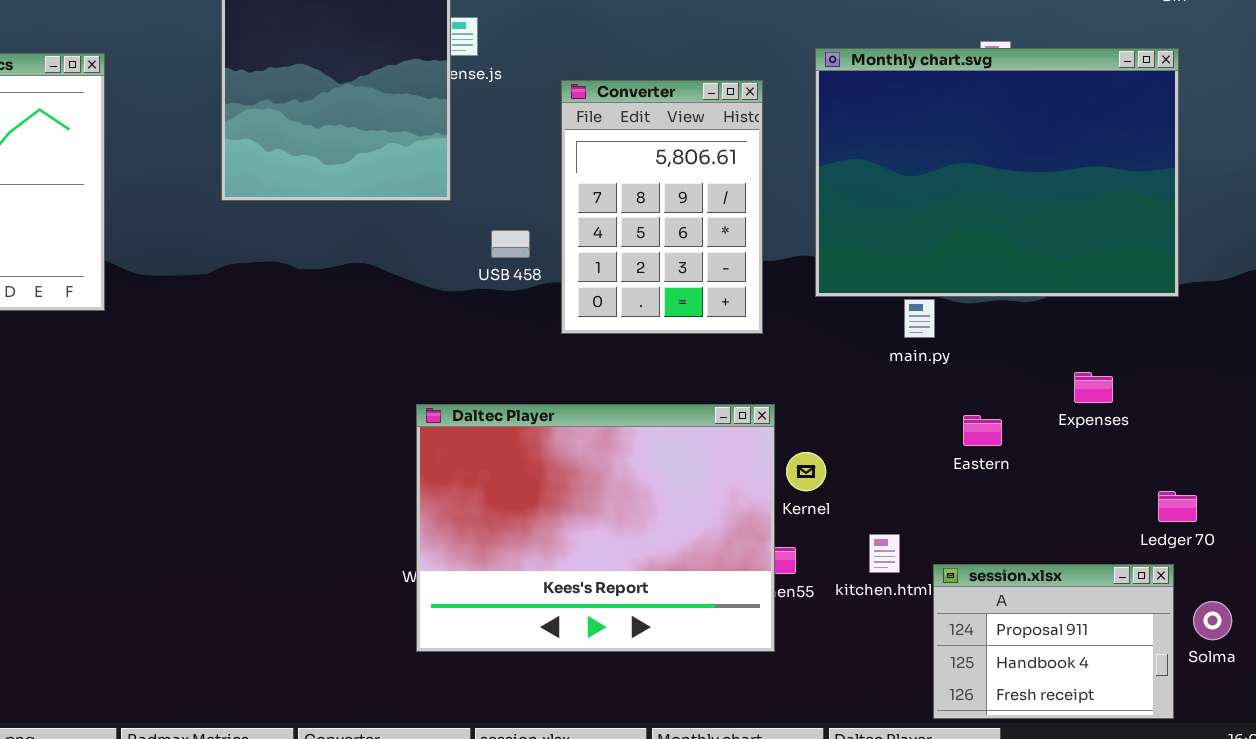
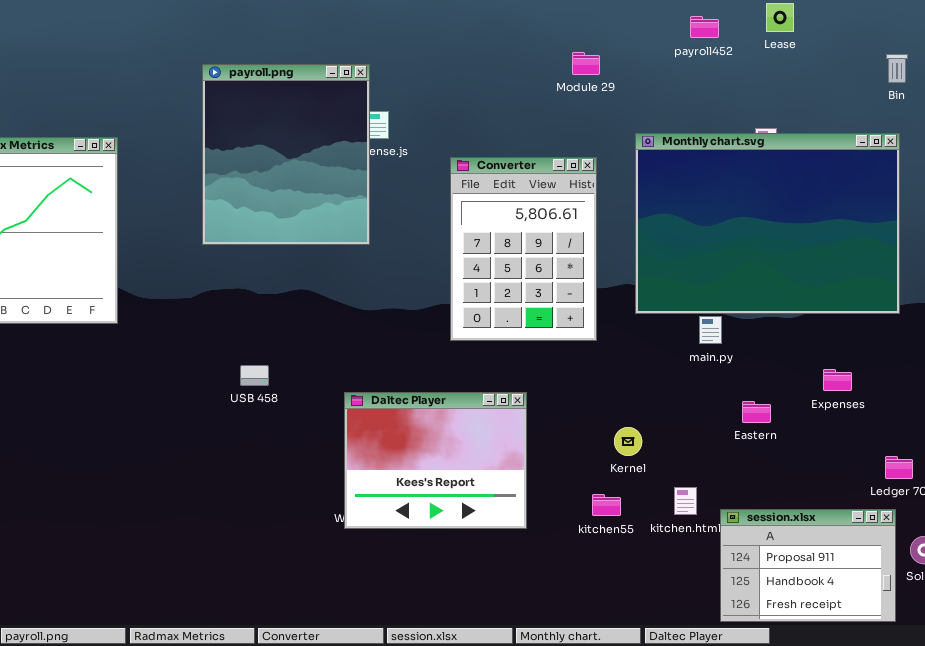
USB 458: [491,230,530,258] -> [240,365,269,386], moved
Daltec Player: [416,404,775,652] -> [344,392,527,529], resized

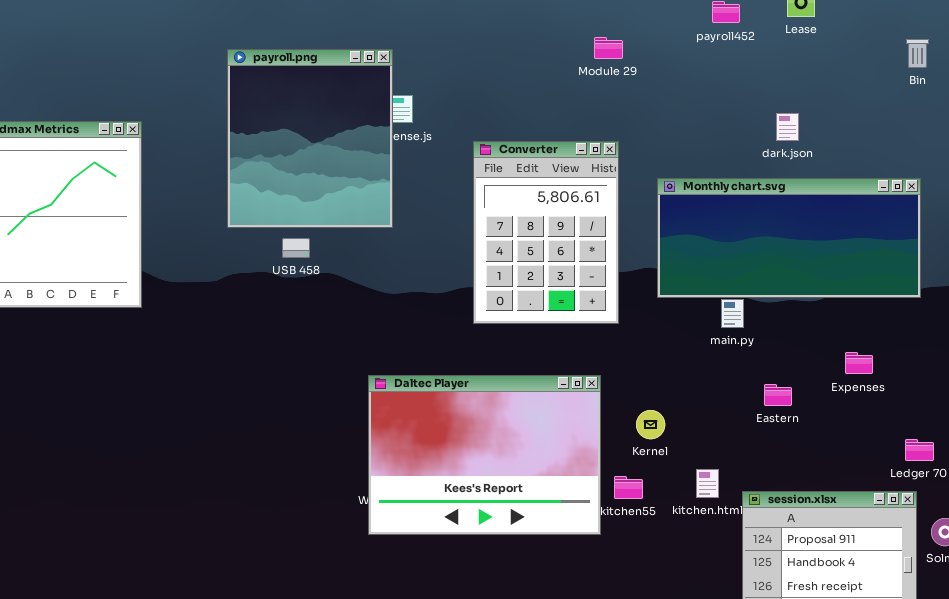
Monthly chart.svg: [635,133,900,314] -> [657,178,921,298], resized
USB 458: [240,365,269,386] -> [282,238,310,258], moved
Daltec Player: [344,392,527,529] -> [368,375,601,535], resized

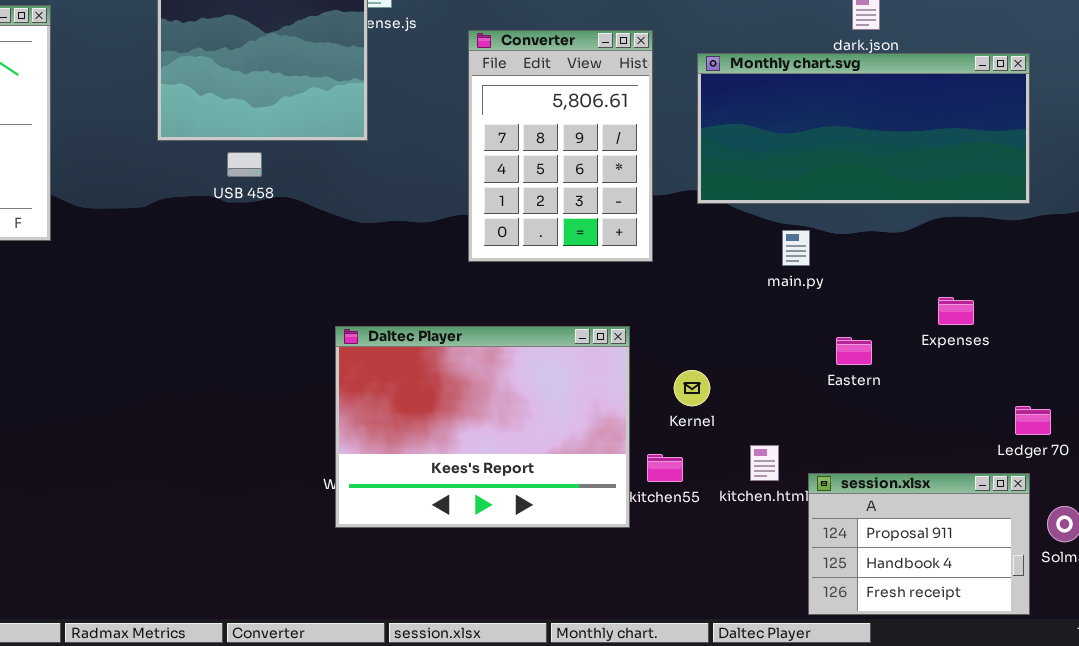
Monthly chart.svg: [657,178,921,298] -> [697,53,1030,204], moved

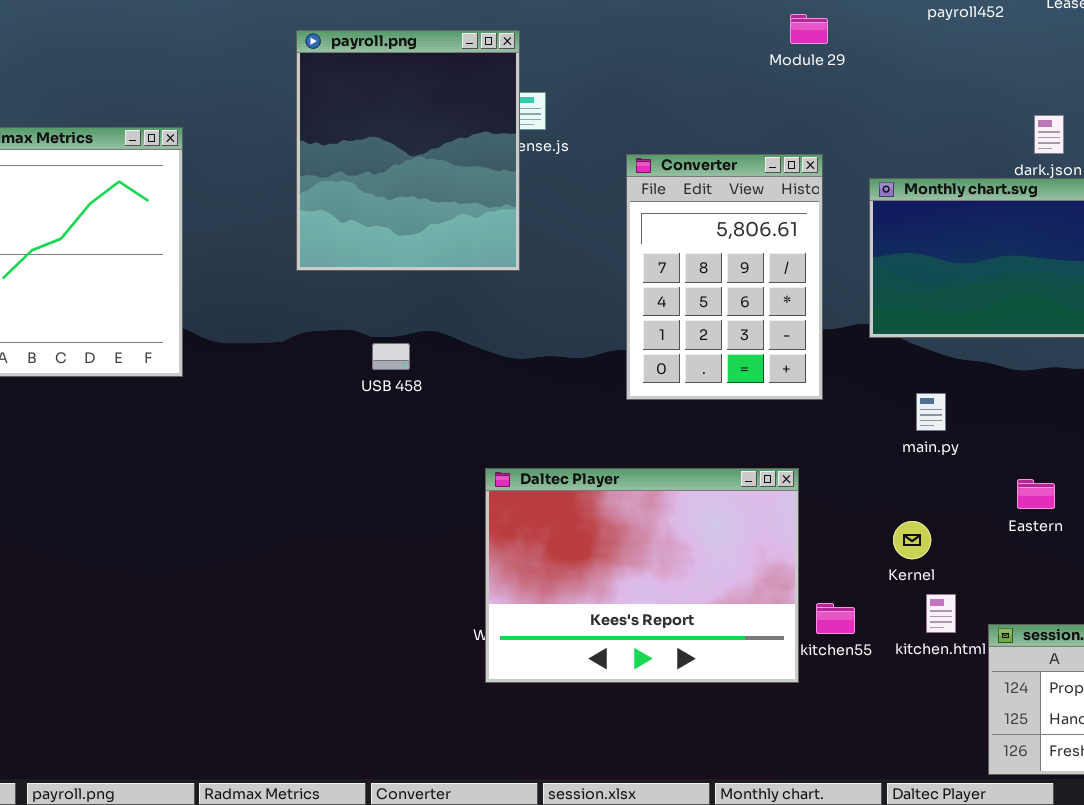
USB 458: [227,152,262,177] -> [372,343,410,370], moved
main.py: [782,230,810,266] -> [916,393,946,431], moved
Kernel: [674,370,710,406] -> [893,521,931,559], moved

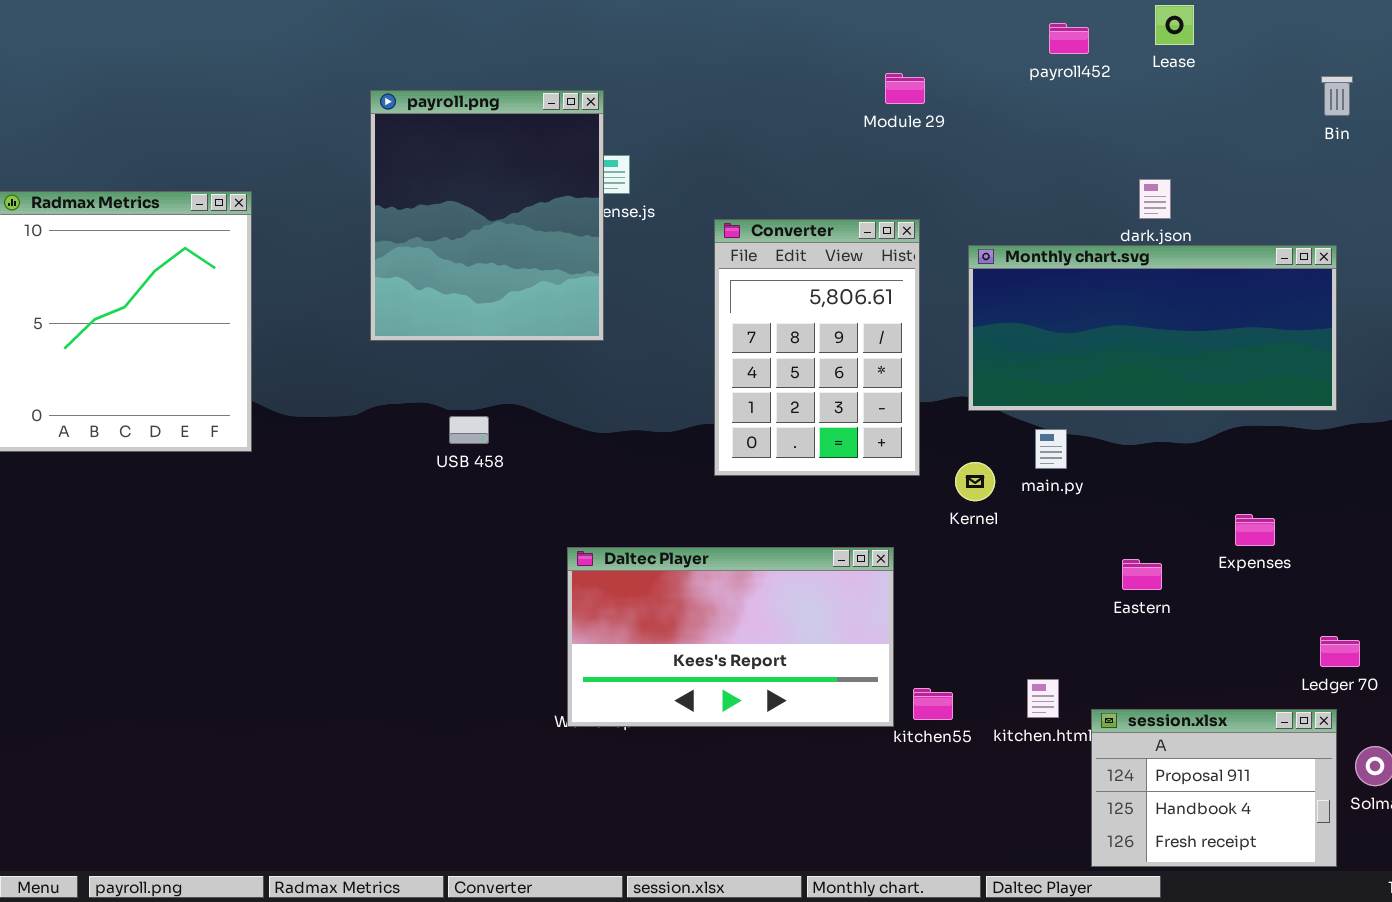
main.py: [916,393,946,431] -> [1035,429,1067,469], moved
Daltec Player: [485,468,799,683] -> [567,547,894,727], resized
Kernel: [893,521,931,559] -> [955,462,995,501], moved

